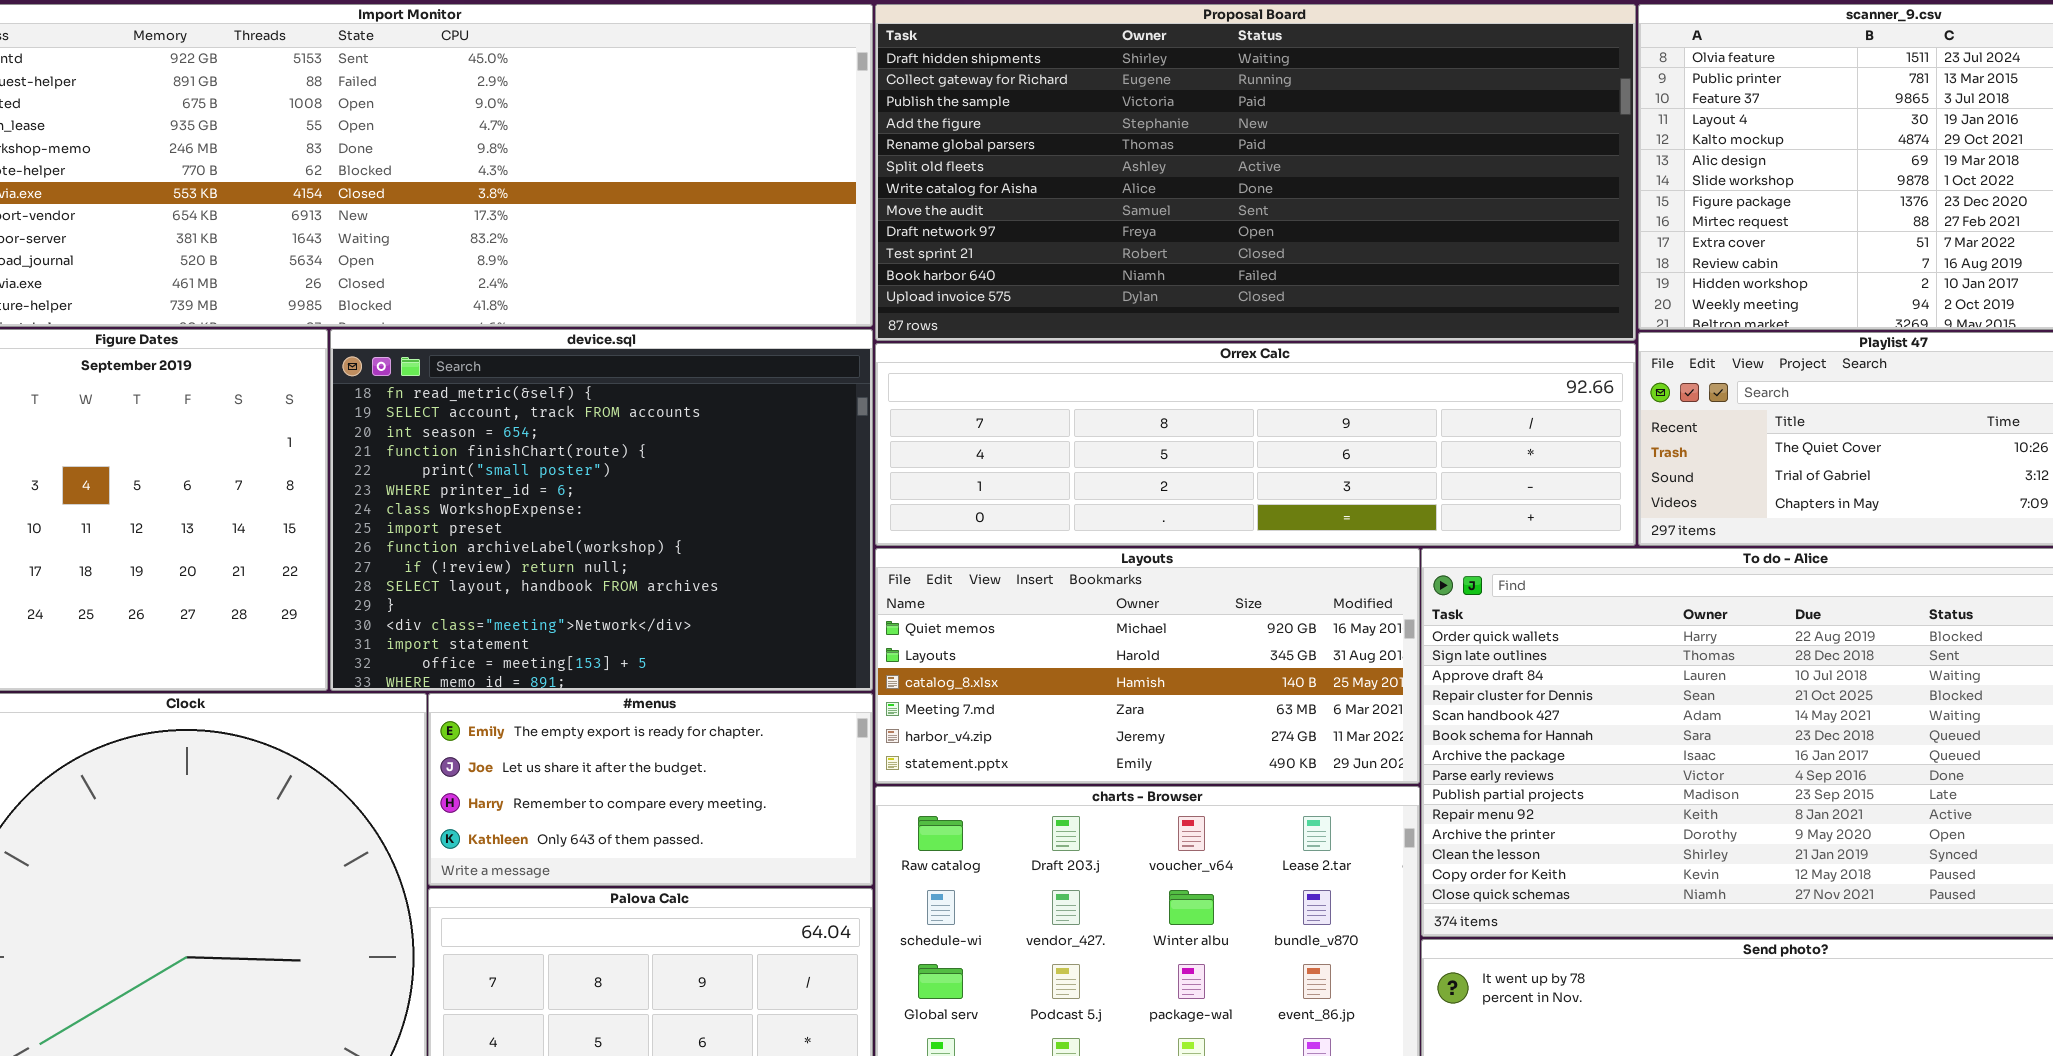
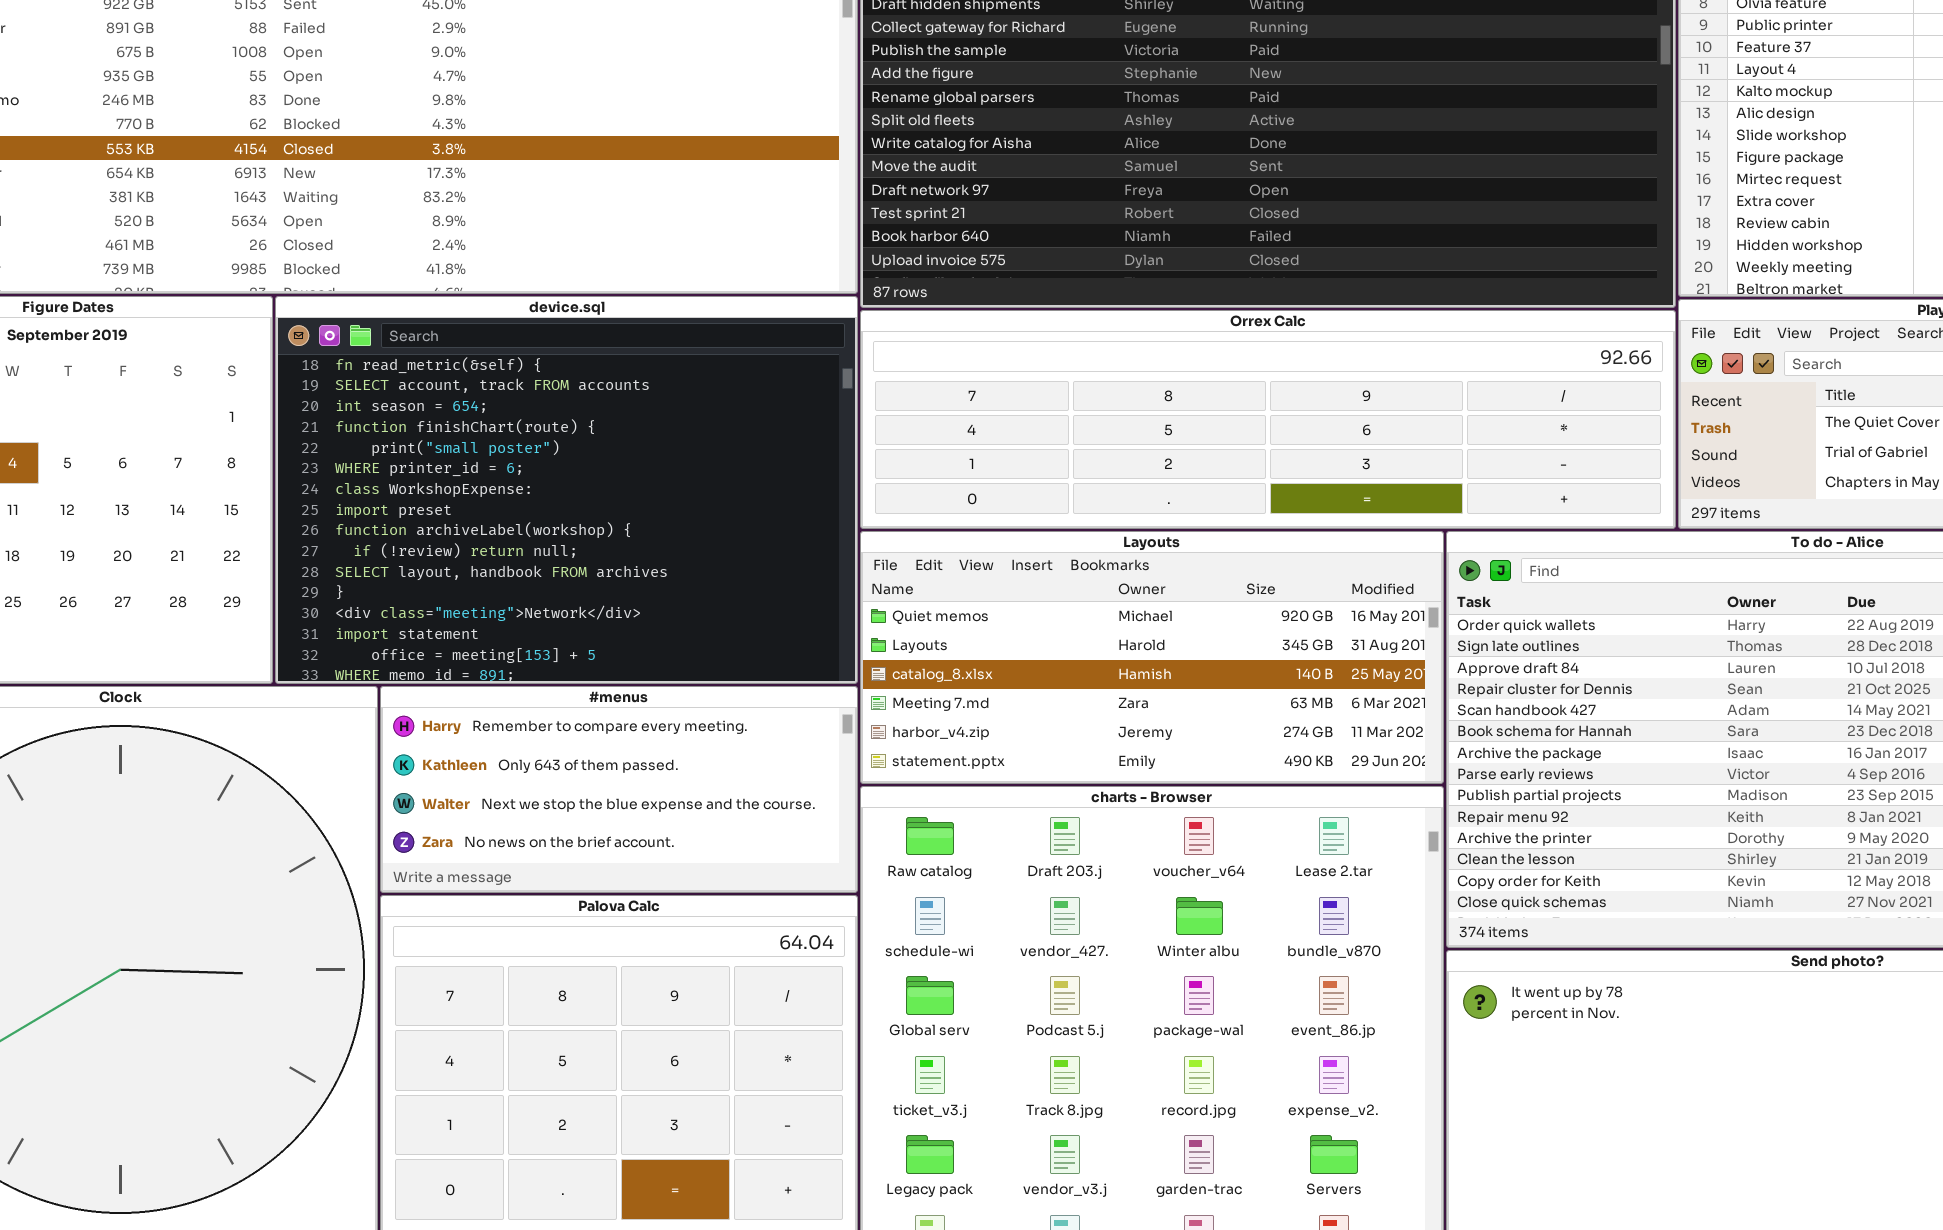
#menus: [428,693,873,886] -> [380,686,858,893], scrolled down 2 rows

